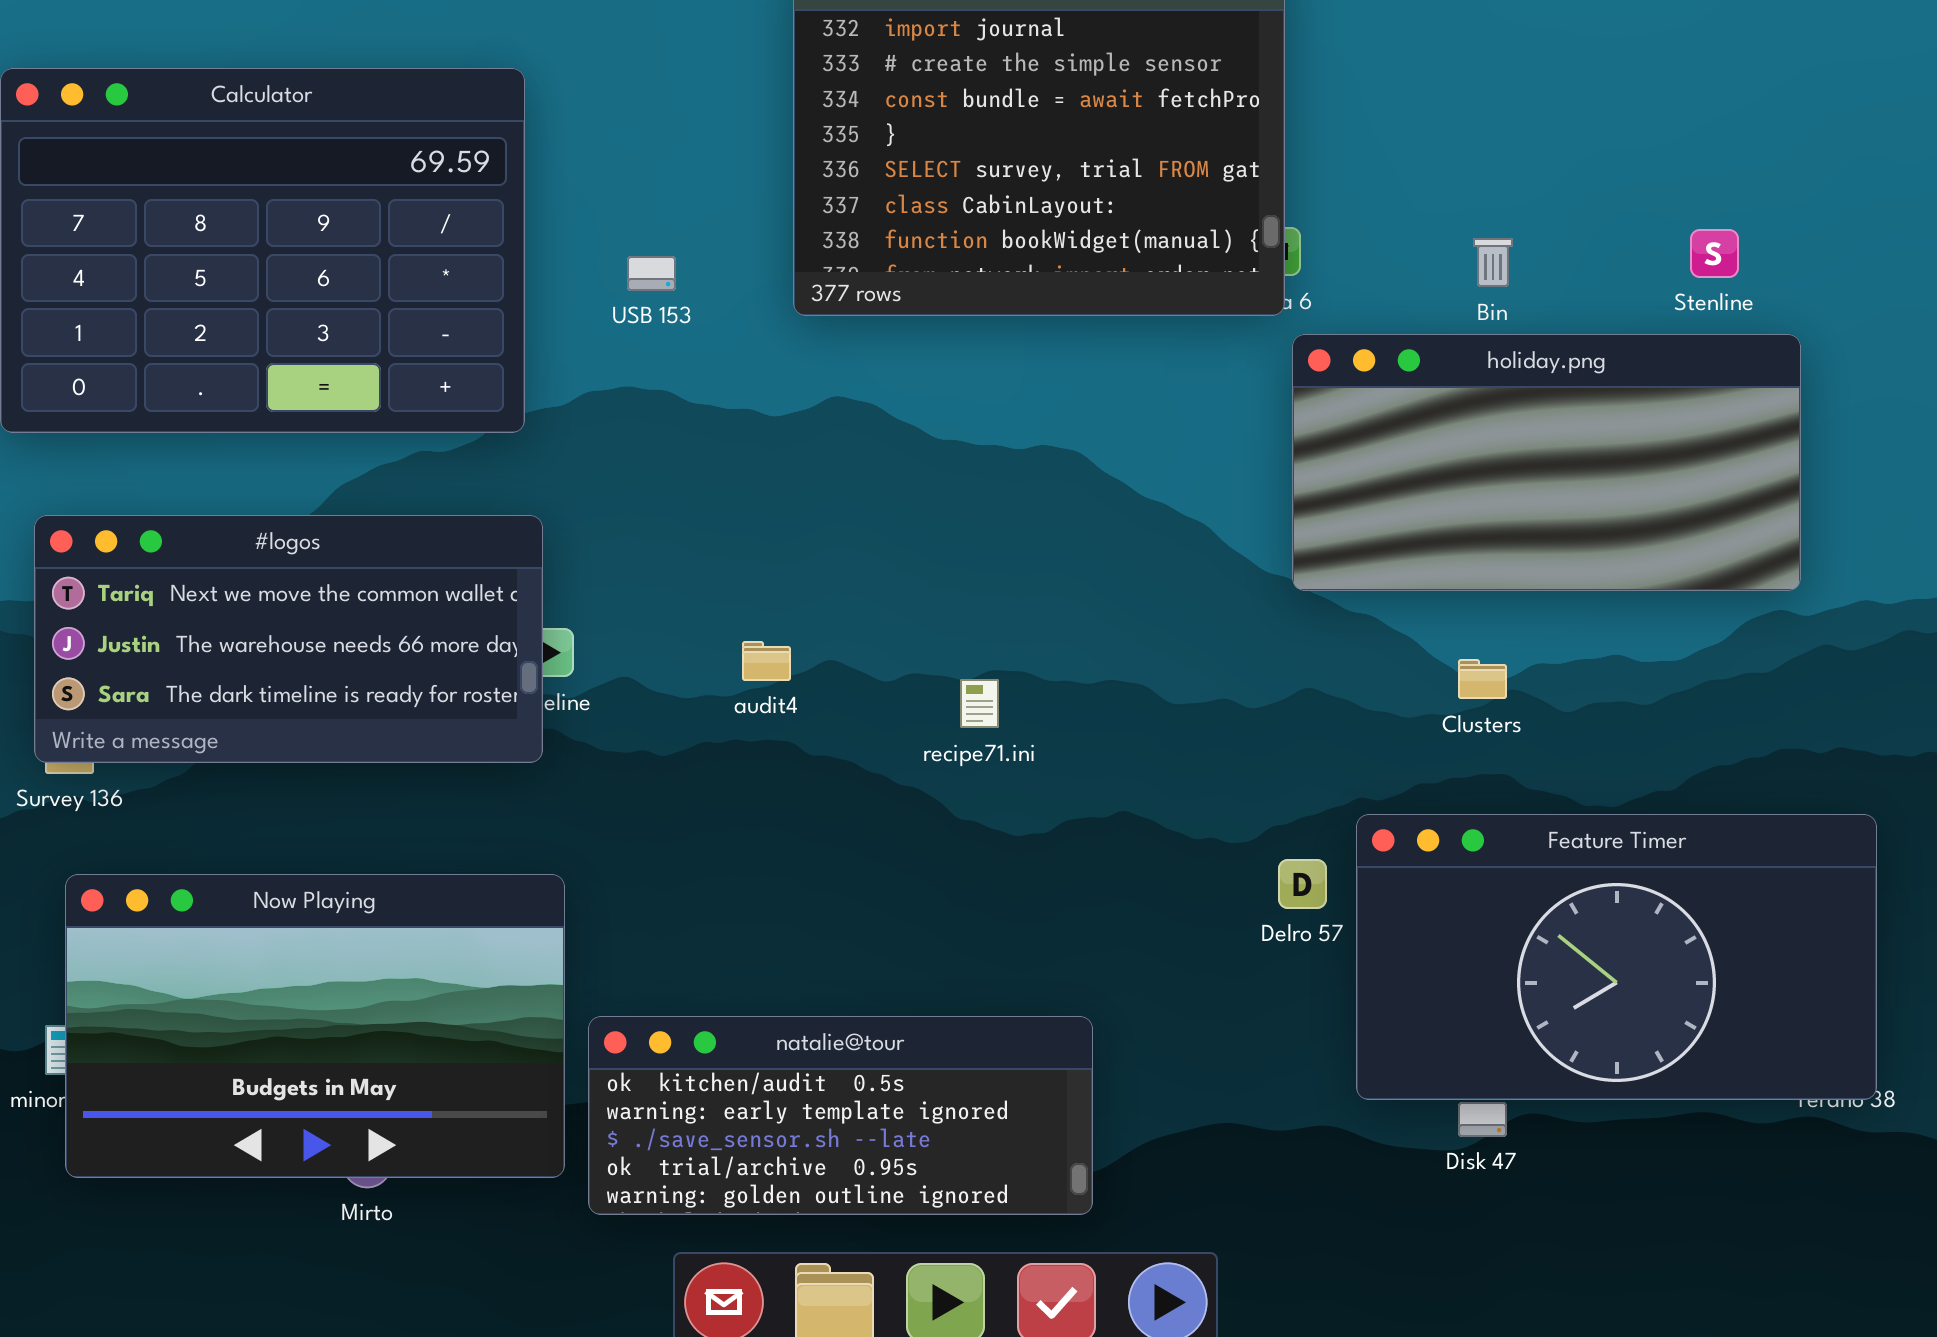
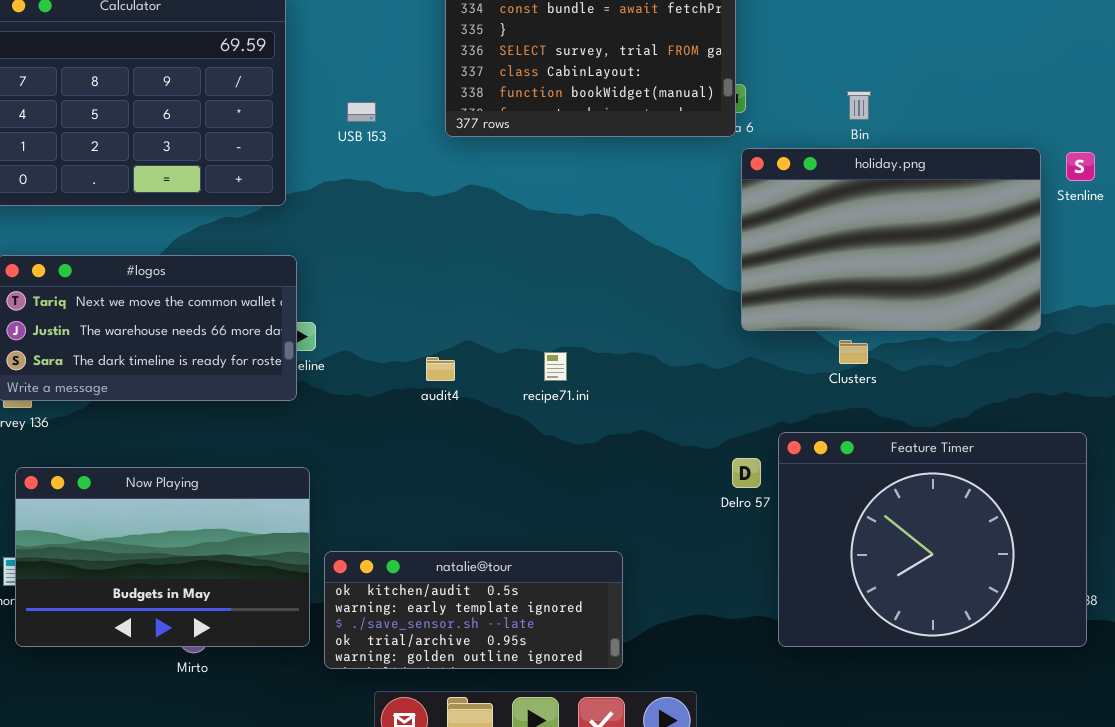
Stenline: [1690,229,1739,278] -> [1066,152,1095,181], moved
holiday.png: [1292,334,1801,591] -> [741,148,1041,331], resized
audit4: [742,641,791,681] -> [426,357,455,381], moved
Feature Timer: [1356,814,1877,1100] -> [778,432,1087,647], resized

